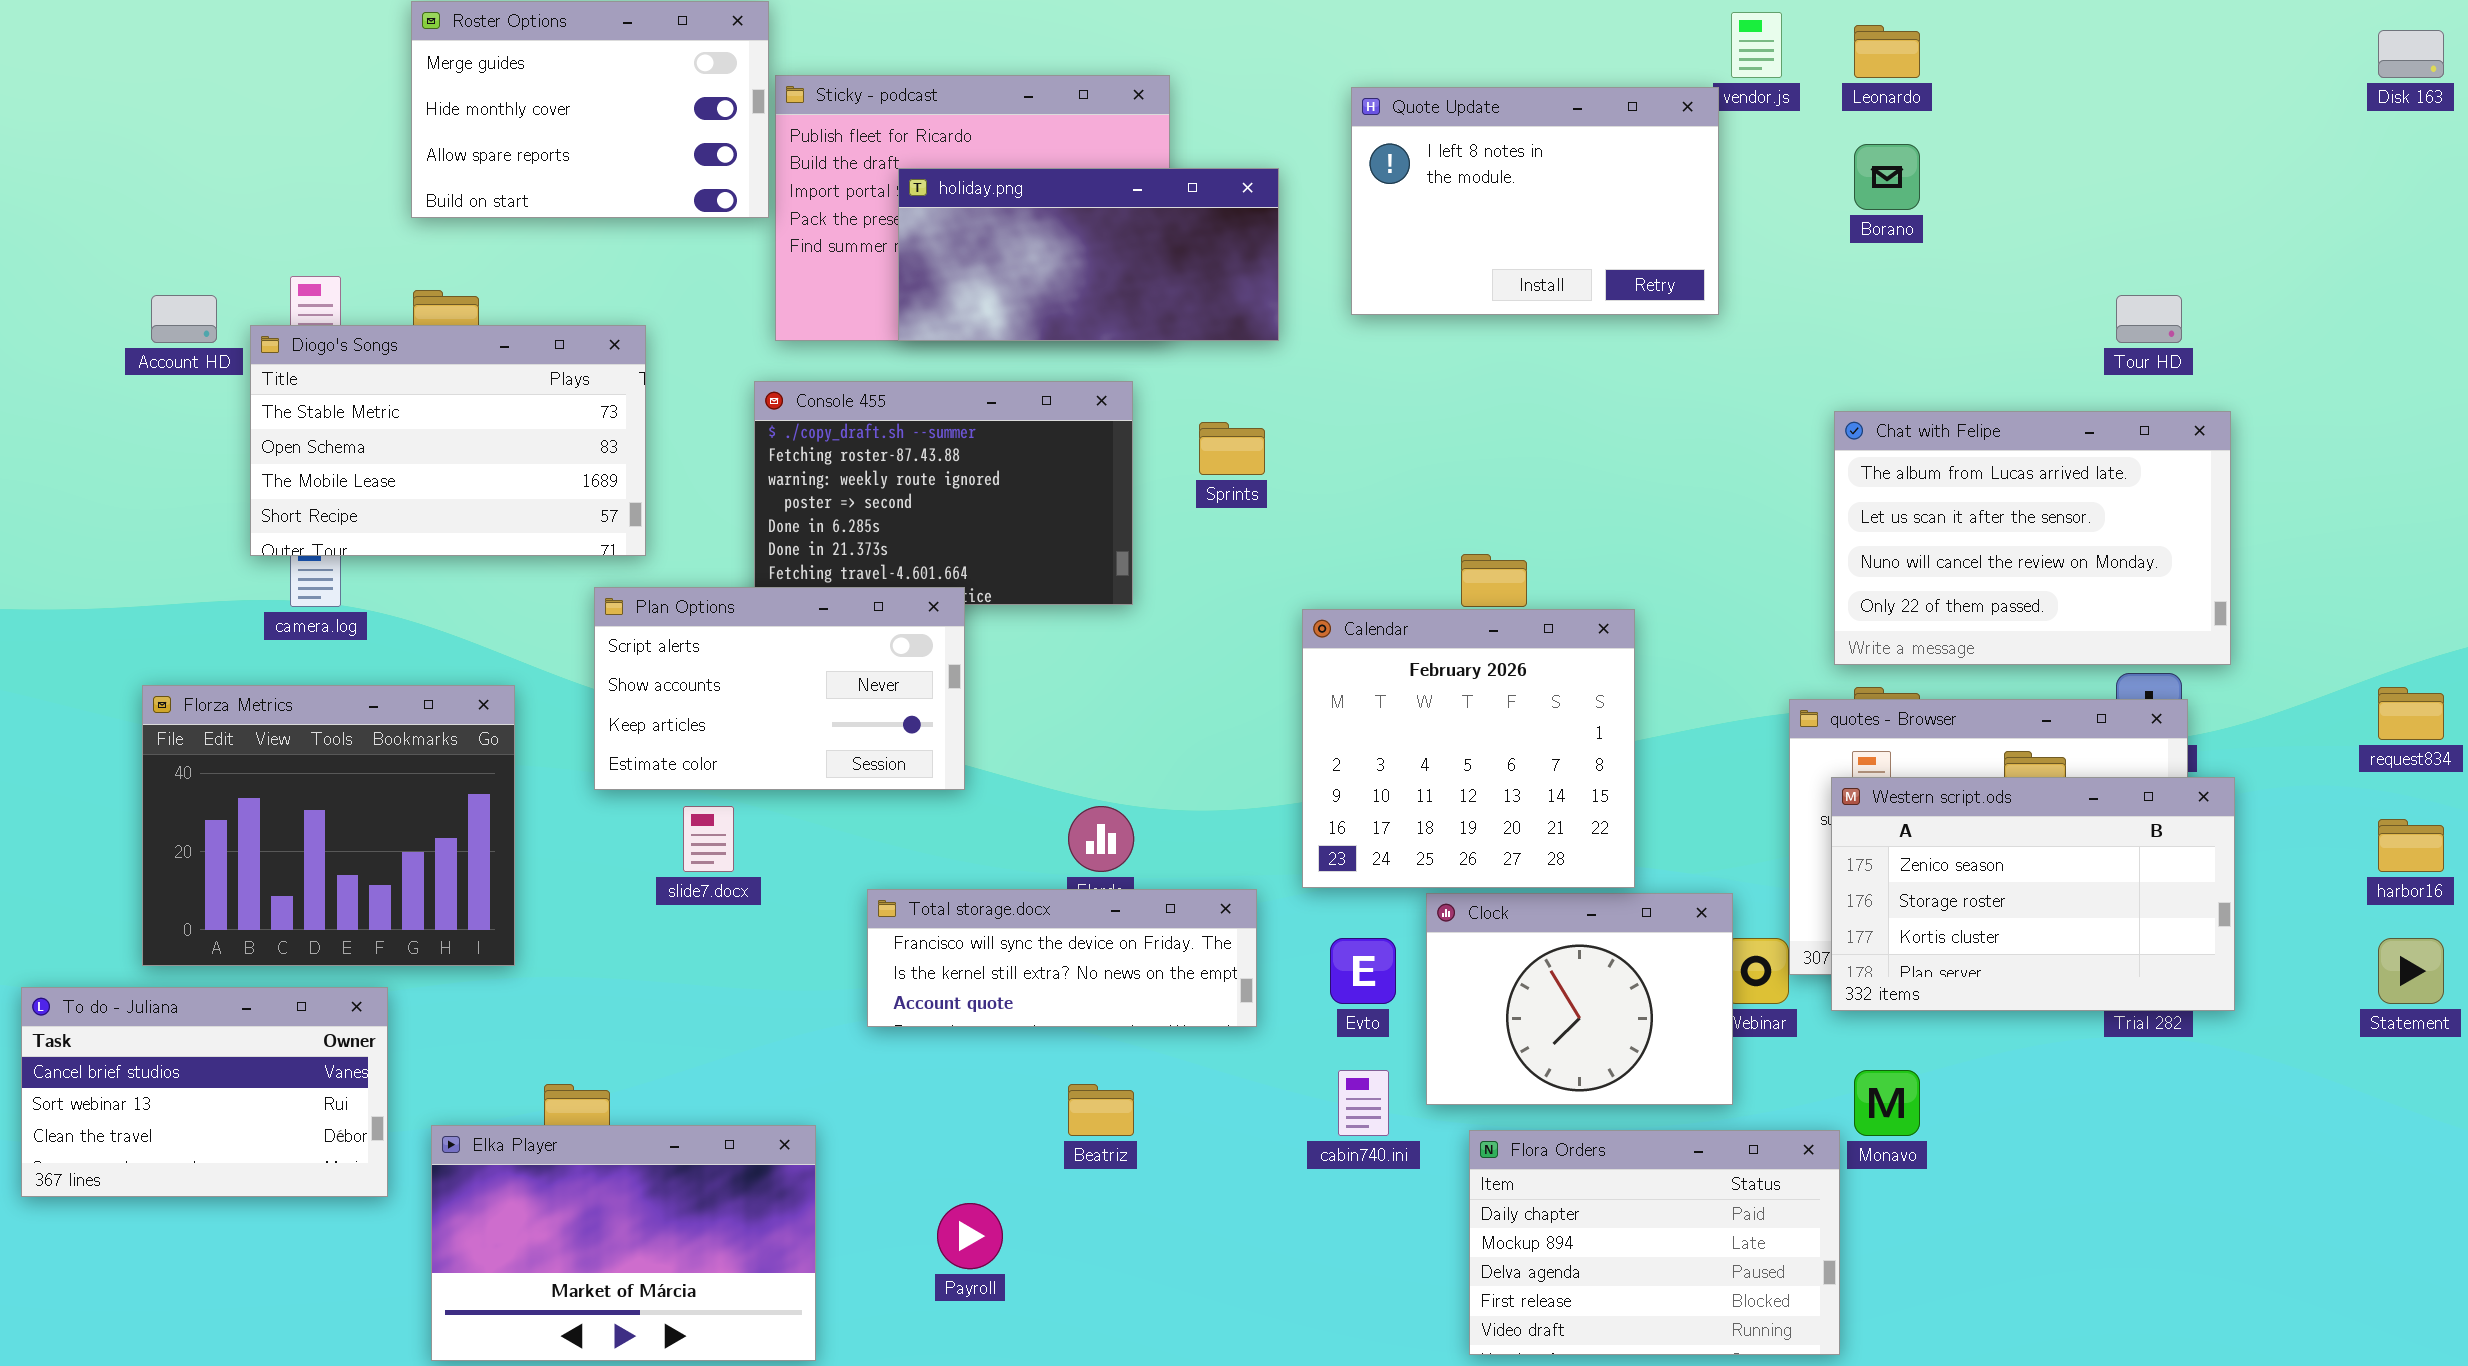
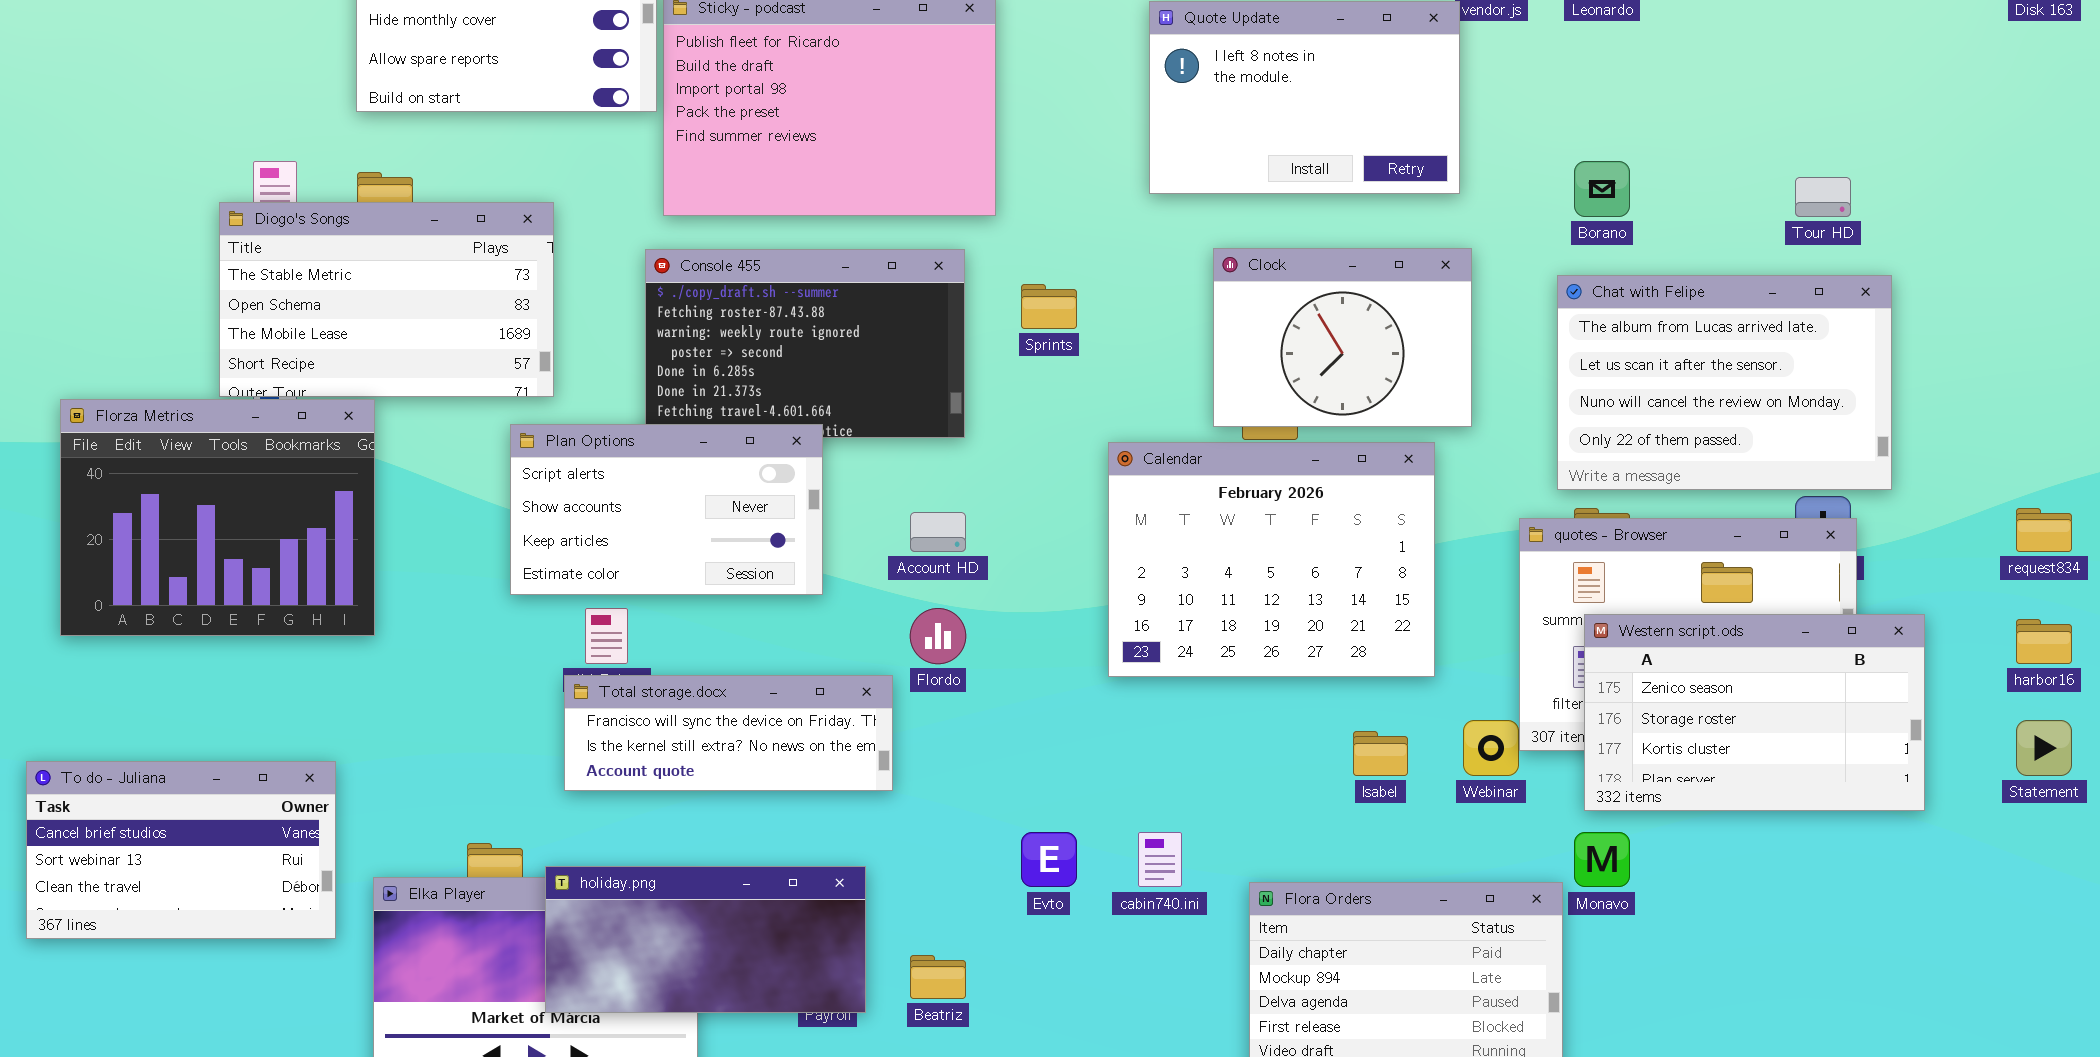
Borano: [1854,144,1920,210] -> [1574,161,1630,217], moved
holiday.png: [898,168,1279,341] -> [545,866,866,1013], moved
Account HD: [151,295,217,343] -> [910,512,966,552], moved
Calendar: [1302,609,1635,888] -> [1108,442,1435,677], resized
Florza Metrics: [142,685,515,966] -> [60,399,375,636], moved
Western script.ods: [1831,777,2235,1011] -> [1584,614,1925,811], moved
Total storage.docx: [867,889,1257,1027] -> [564,675,893,791], moved
Clock: [1426,893,1733,1105] -> [1213,248,1472,427], moved
Evto: [1330,938,1396,1004] -> [1021,832,1077,887], moved
Beatriz: [1068,1084,1134,1136] -> [910,955,966,999], moved

